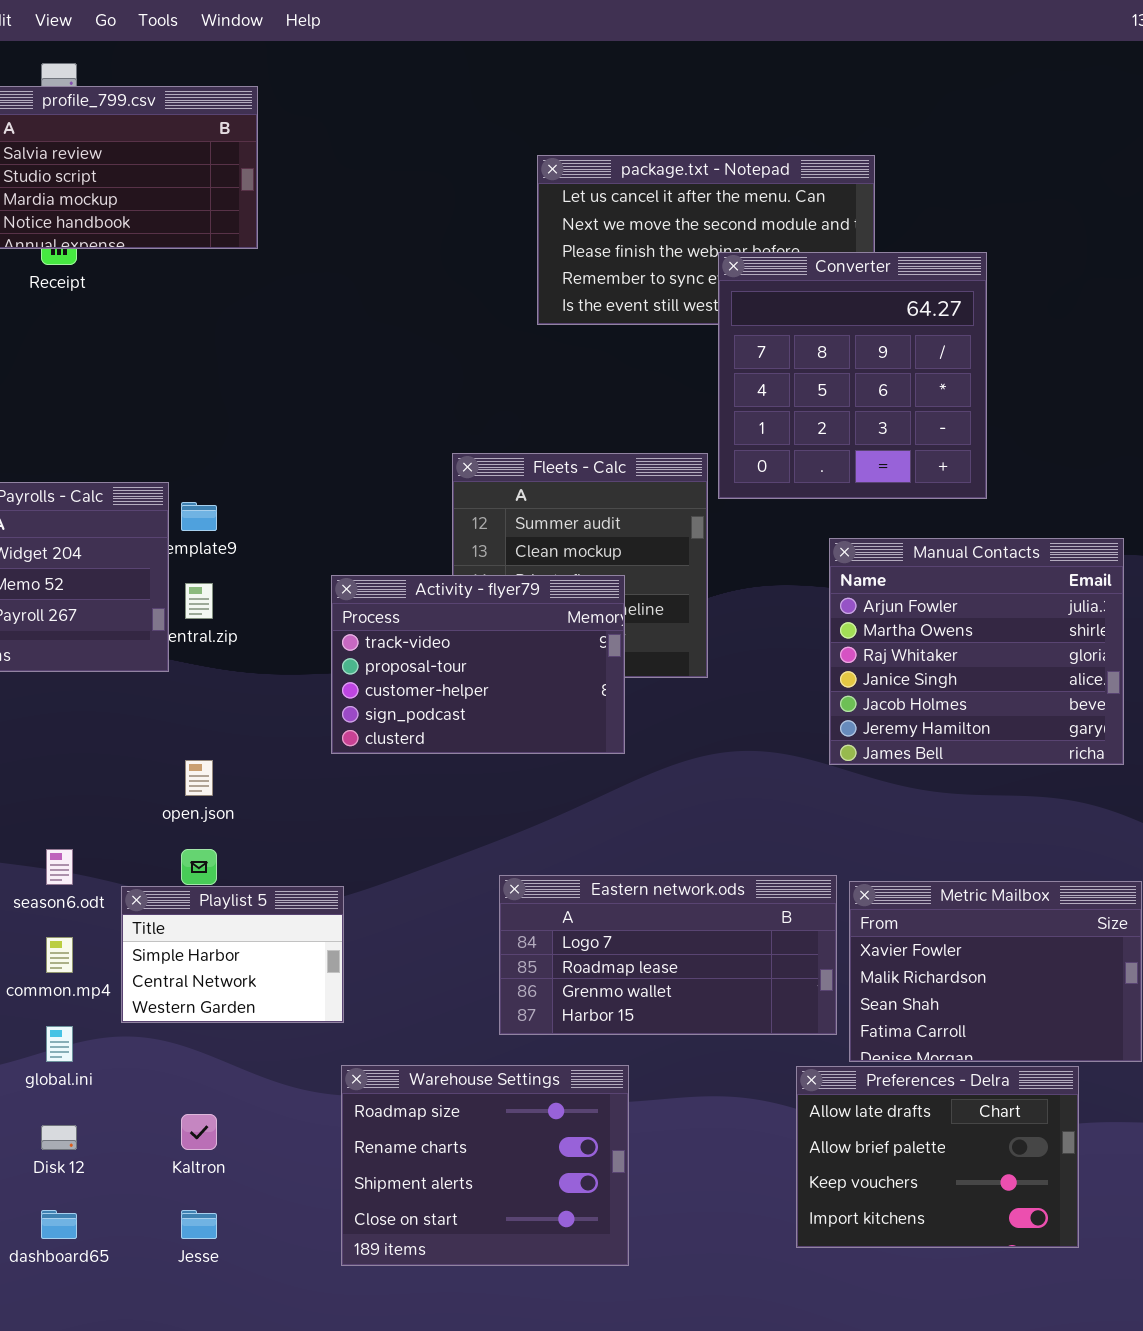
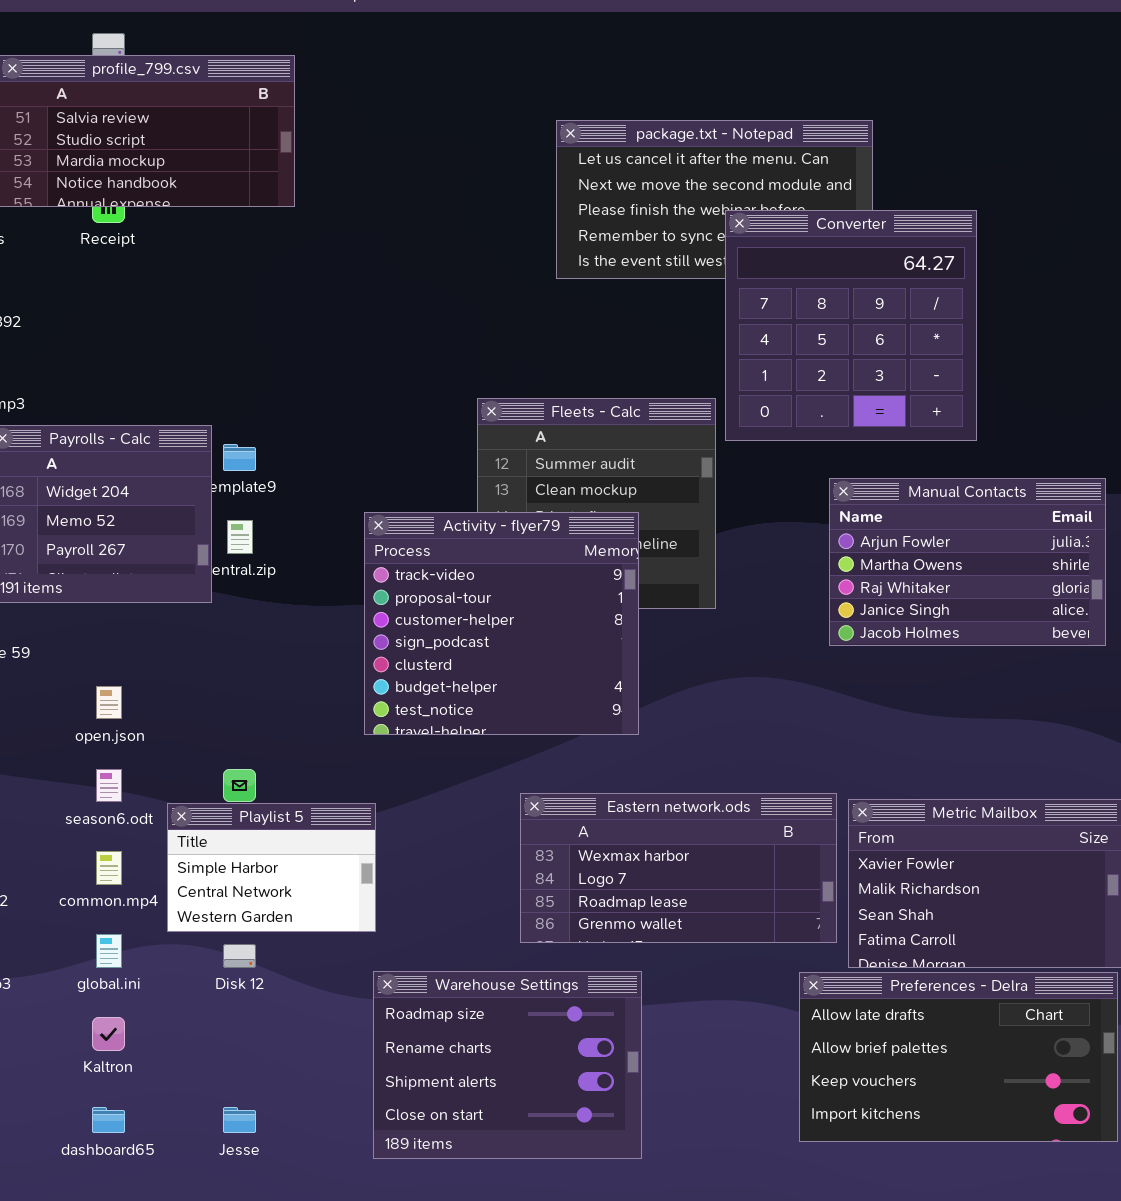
Manual Contacts: [829,538,1124,765] -> [829,478,1106,646], resized
Activity - flyer79: [331,575,625,754] -> [364,512,639,735], resized
open.json: [185,760,213,796] -> [96,686,122,719], moved
Eastern network.ods: [499,875,837,1035] -> [520,793,837,943], scrolled up 1 row
Preferences - Delra: [796,1066,1079,1248] -> [799,972,1118,1142], resized
Kaltron: [181,1114,217,1150] -> [92,1017,125,1051], moved
Disk 12: [41,1125,77,1150] -> [223,944,256,968], moved

